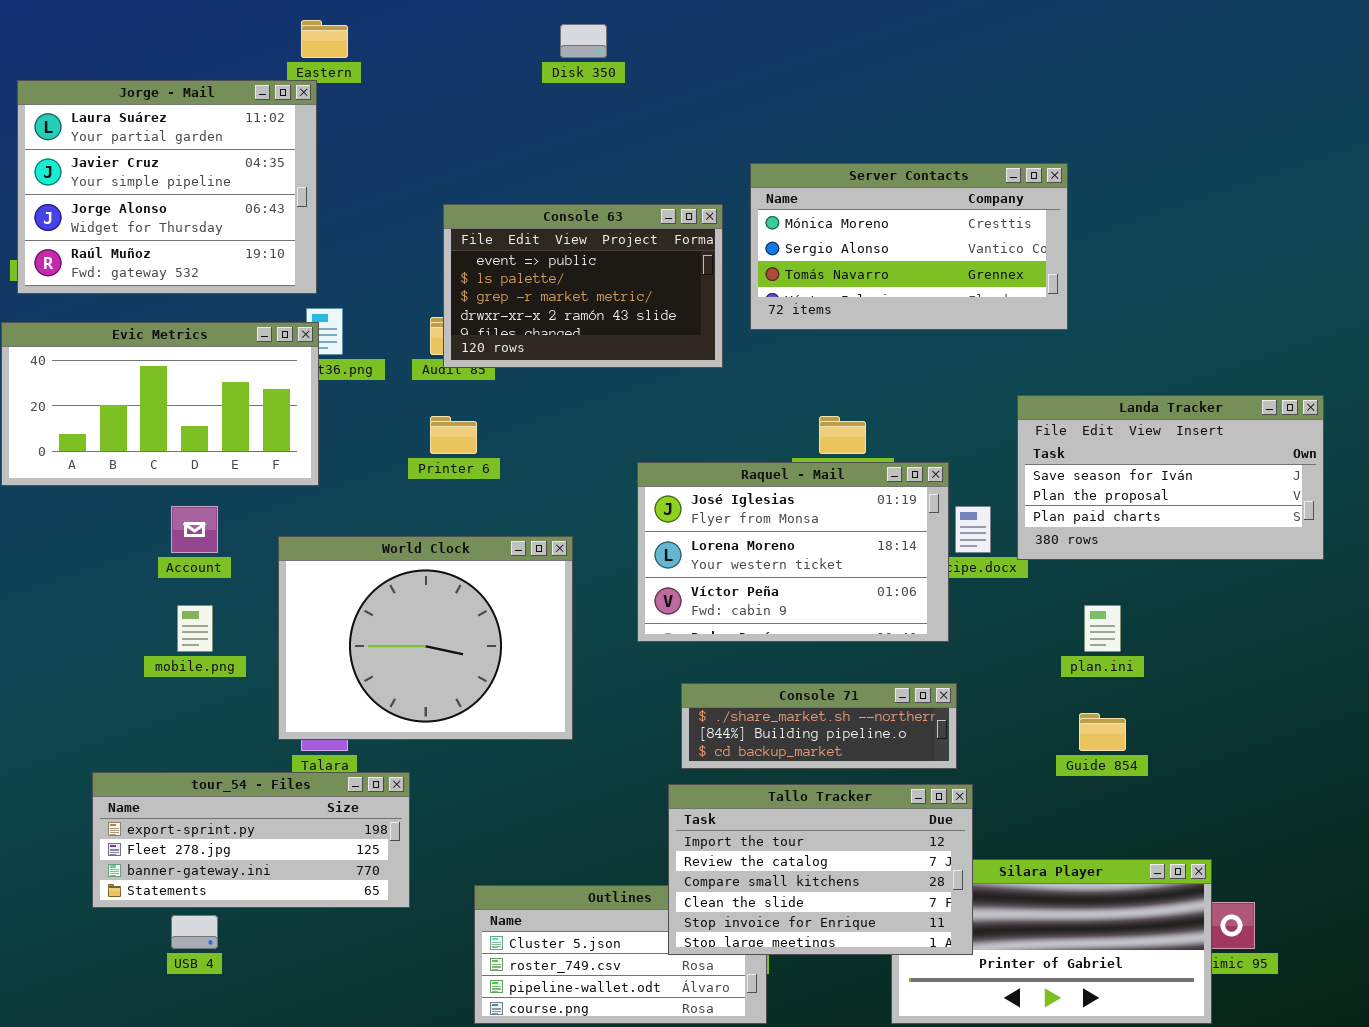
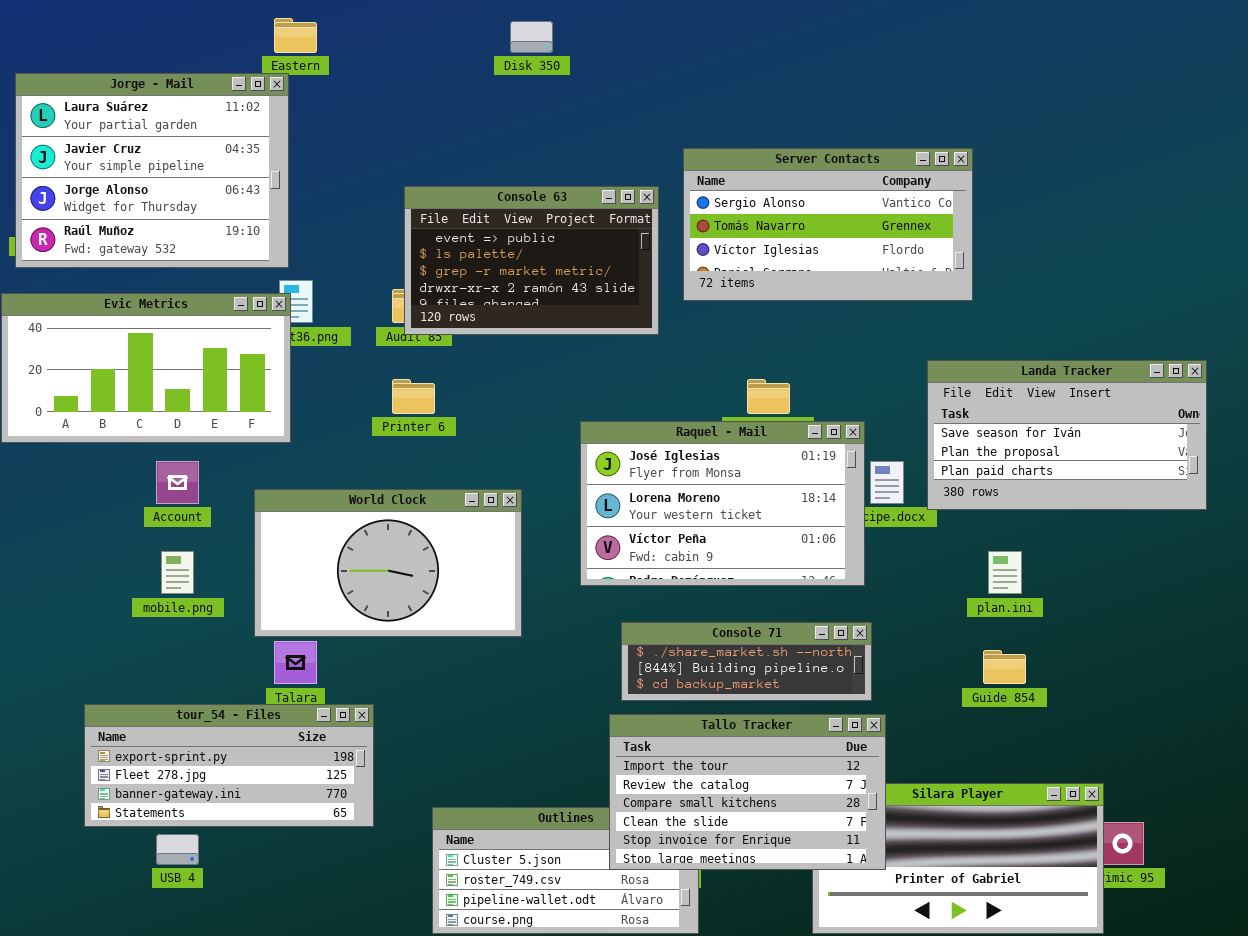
Server Contacts: [750,163,1068,330] -> [683,148,973,301], scrolled down 1 row
World Clock: [278,536,573,740] -> [254,489,522,637], resized

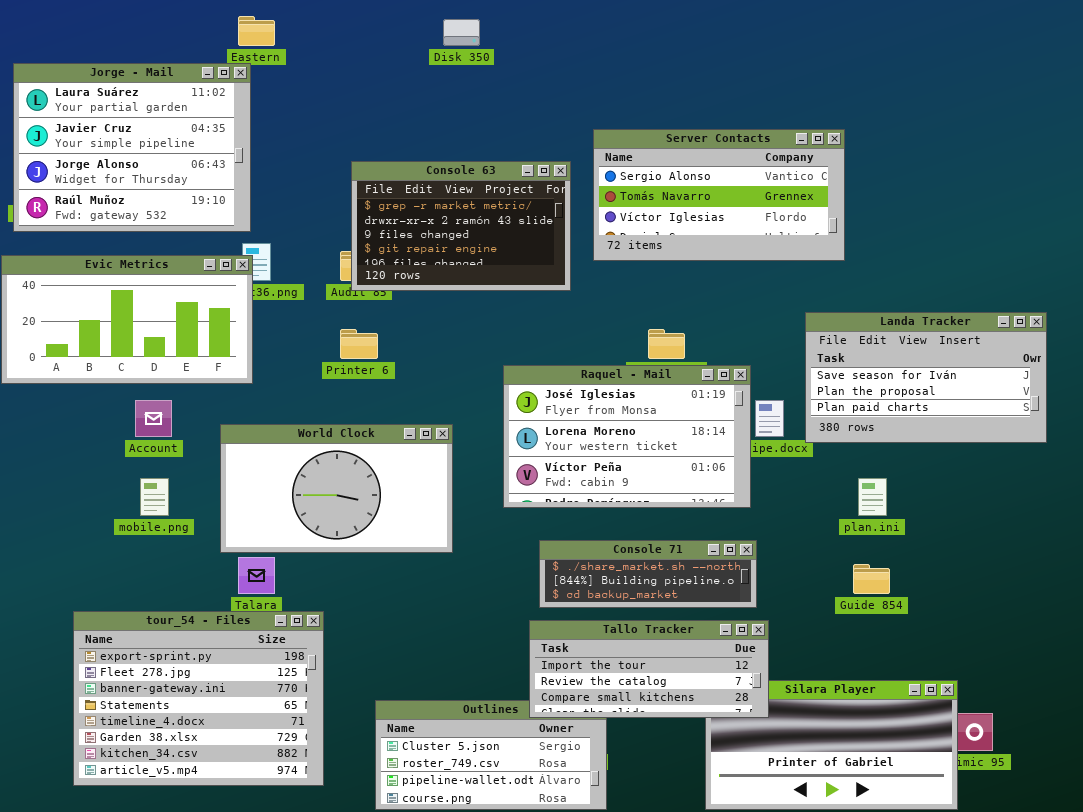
Console 63: [404,186,659,335] -> [351,161,571,291], scrolled down 2 rows
tour_54 - Files: [84,704,374,827] -> [73,611,324,786], resized
Tallo Tracker: [609,714,886,870] -> [529,620,769,718], resized

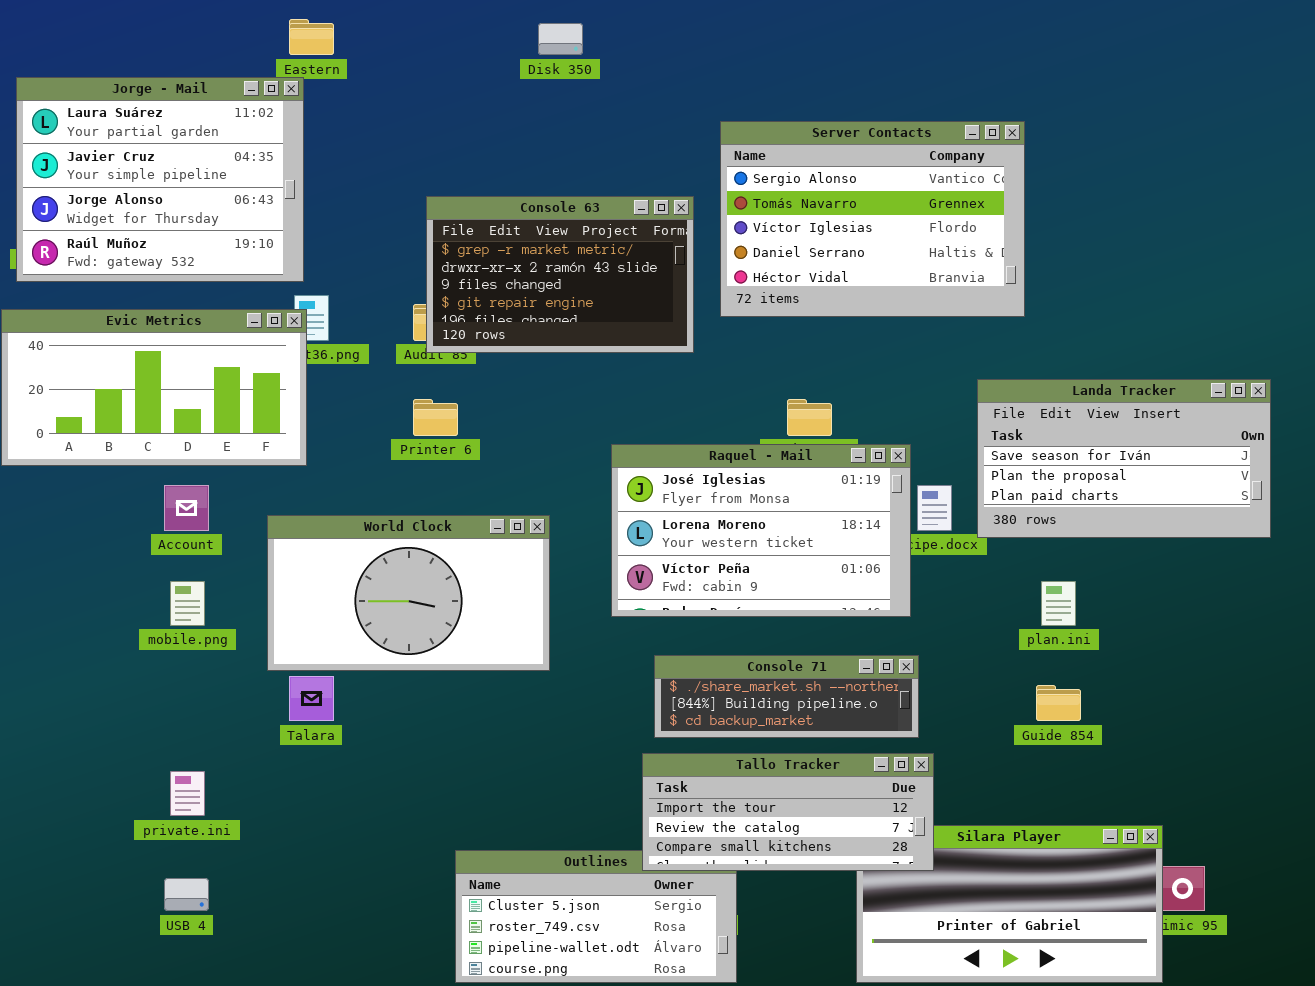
Server Contacts: [593,129,845,261] -> [720,121,1025,317], resized
tour_54 - Files: [73,611,324,786] -> none, closed

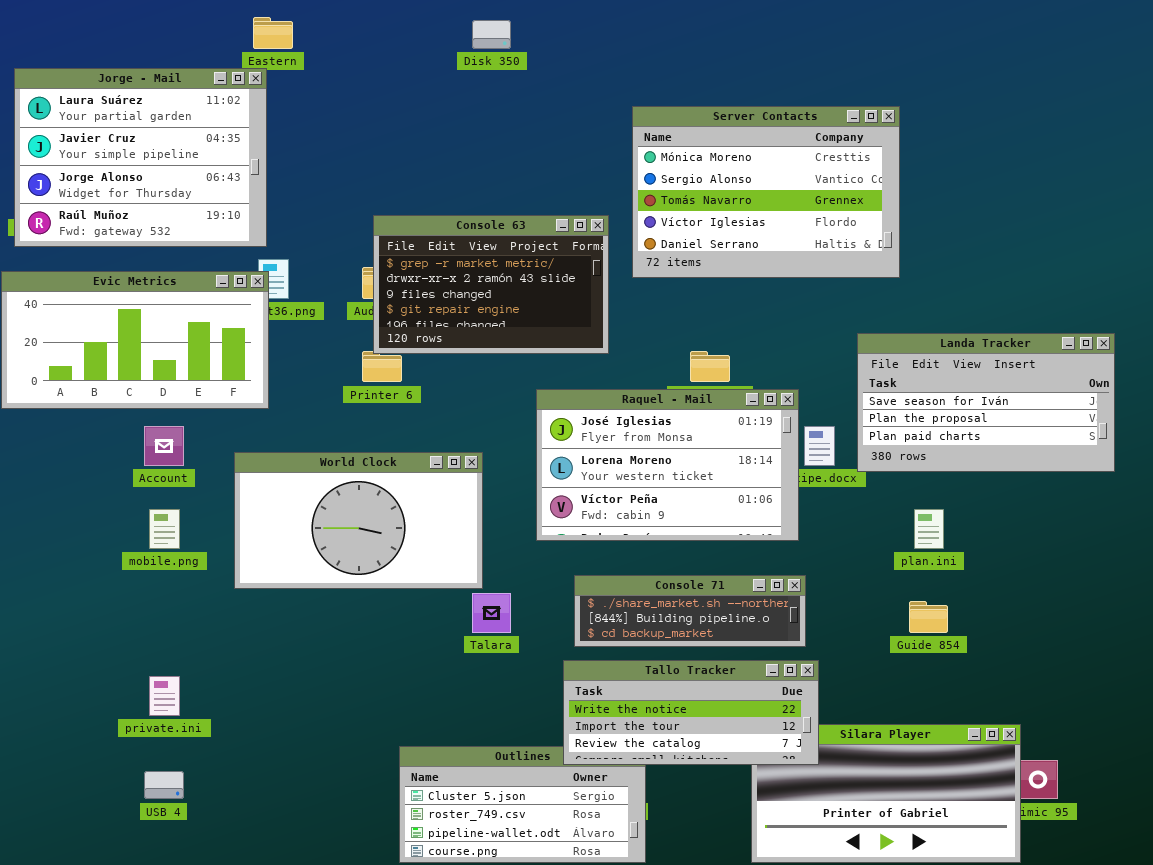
Server Contacts: [720,121,1025,317] -> [632,106,900,278], scrolled up 1 row
Console 63: [426,196,694,353] -> [373,215,609,354], moved
Talara: [289,676,334,721] -> [472,593,511,633], moved
Tallo Tracker: [642,753,934,871] -> [563,660,819,765], scrolled up 1 row

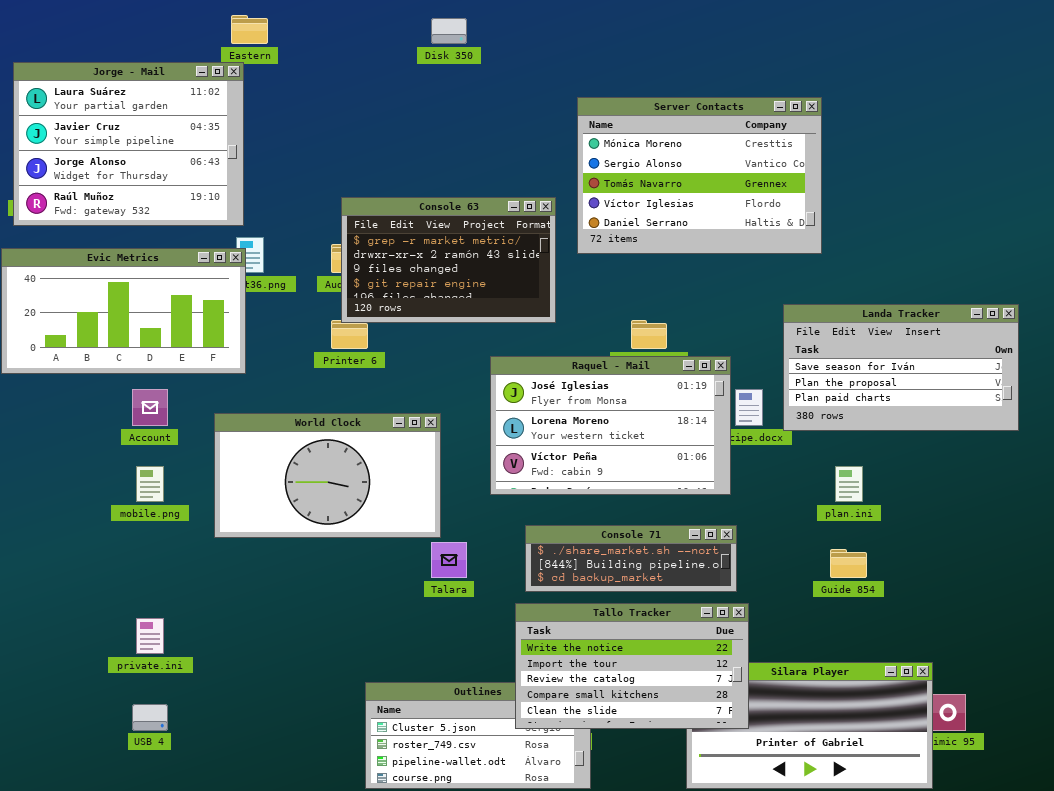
Tallo Tracker: [563,660,819,765] -> [515,603,749,729], resized

